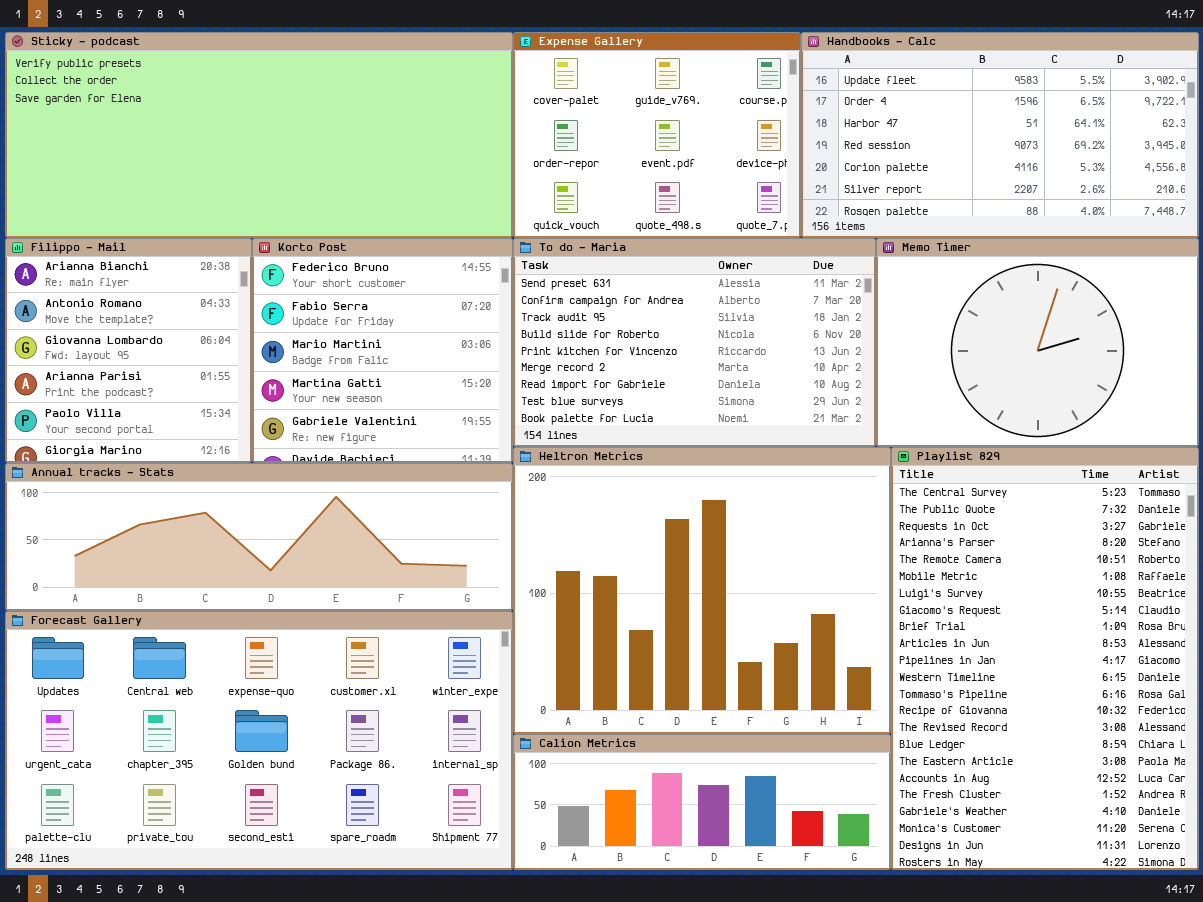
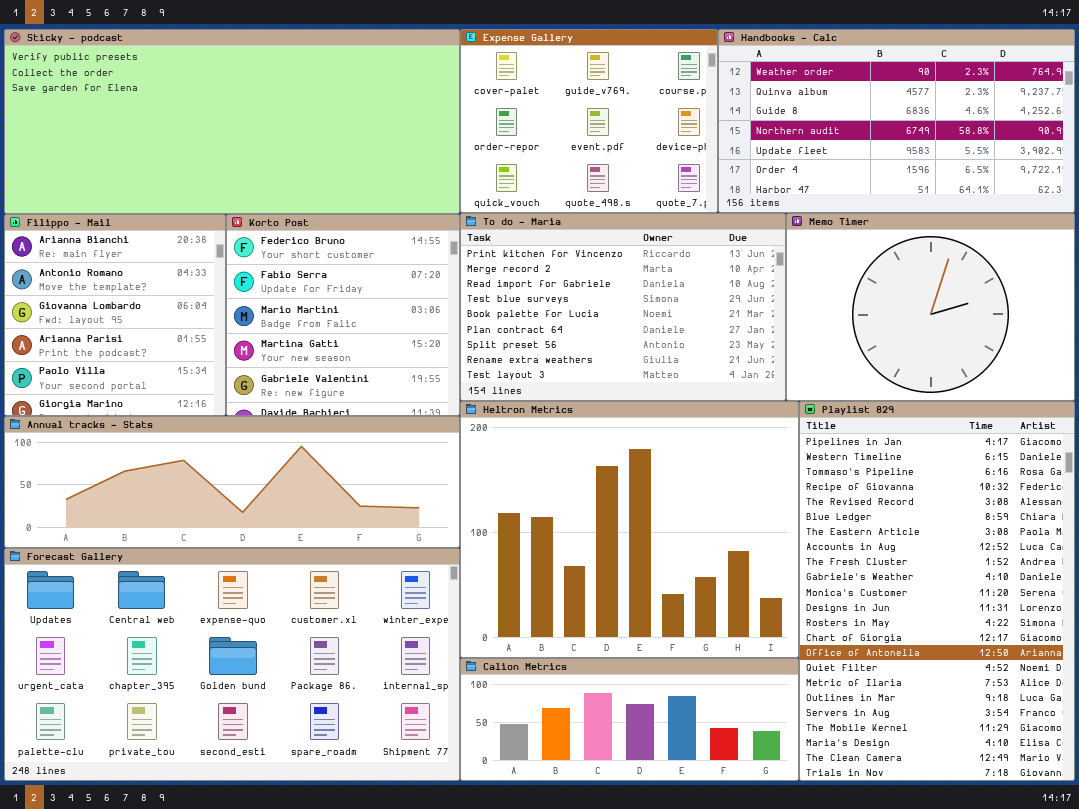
Handbooks - Calc: [801,32,1199,238] -> [718,29,1075,213], scrolled up 4 rows
To do - Maria: [513,238,876,447] -> [460,213,786,401], scrolled down 4 rows
Playlist 829: [891,447,1199,870] -> [799,401,1075,781], scrolled down 10 rows

